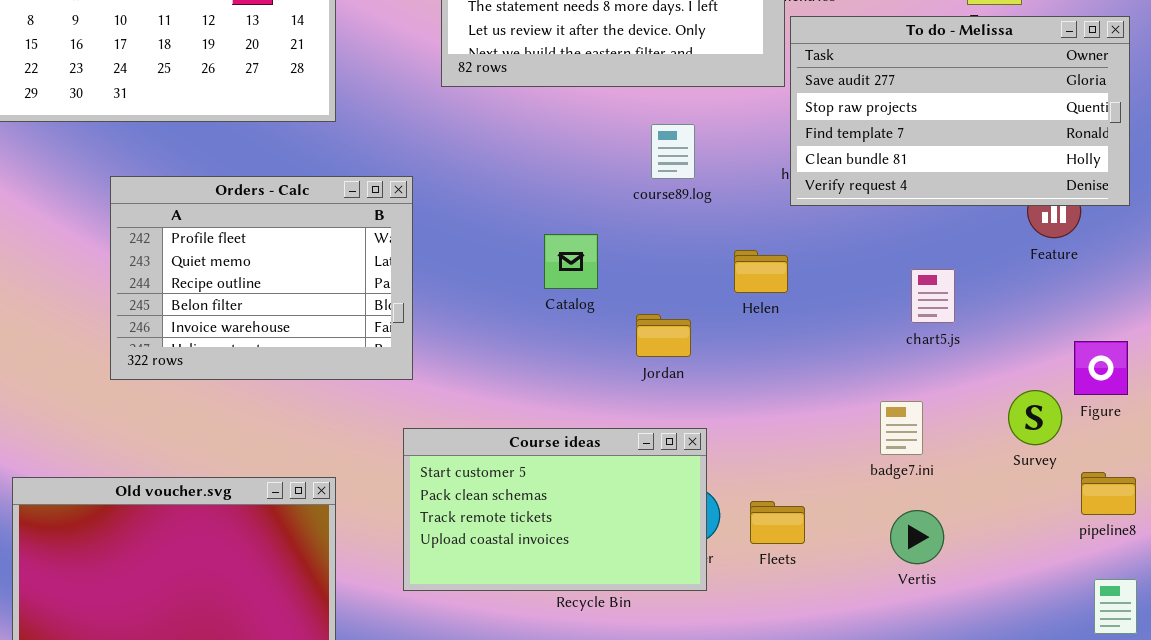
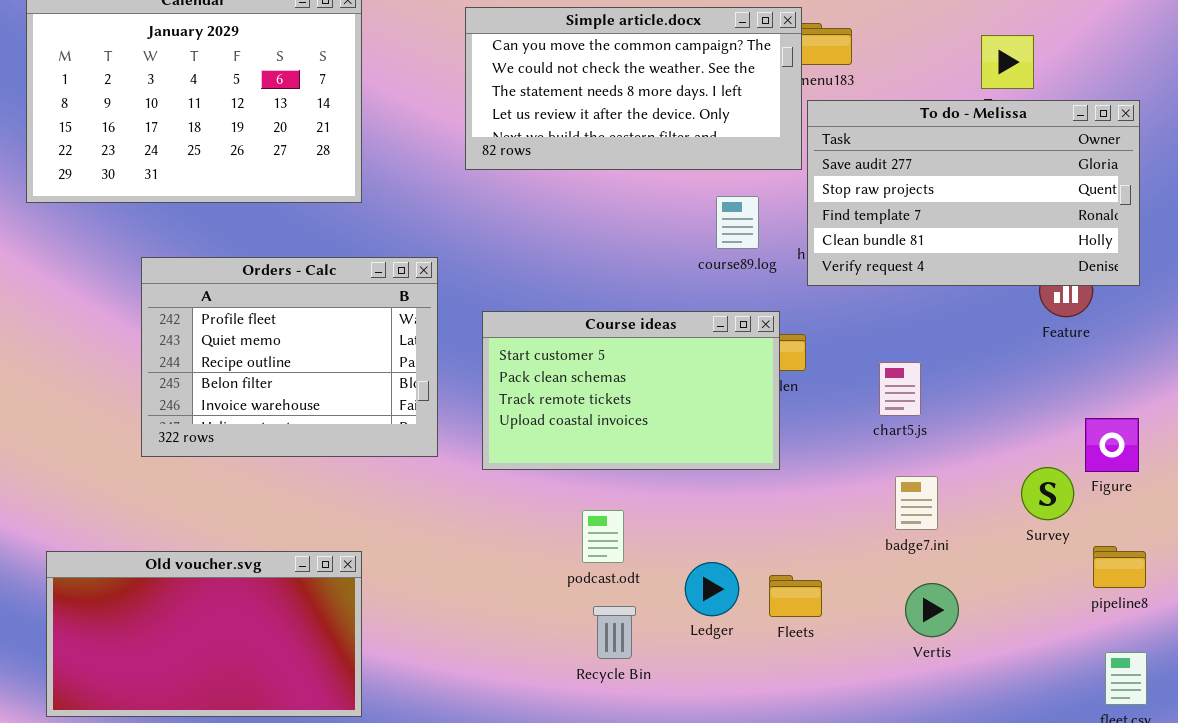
course89.log: [651,124,695,179] -> [716,196,759,249], moved
chart5.js: [911,269,955,323] -> [879,362,921,416], moved
Course ideas: [403,428,707,591] -> [482,311,780,470], moved

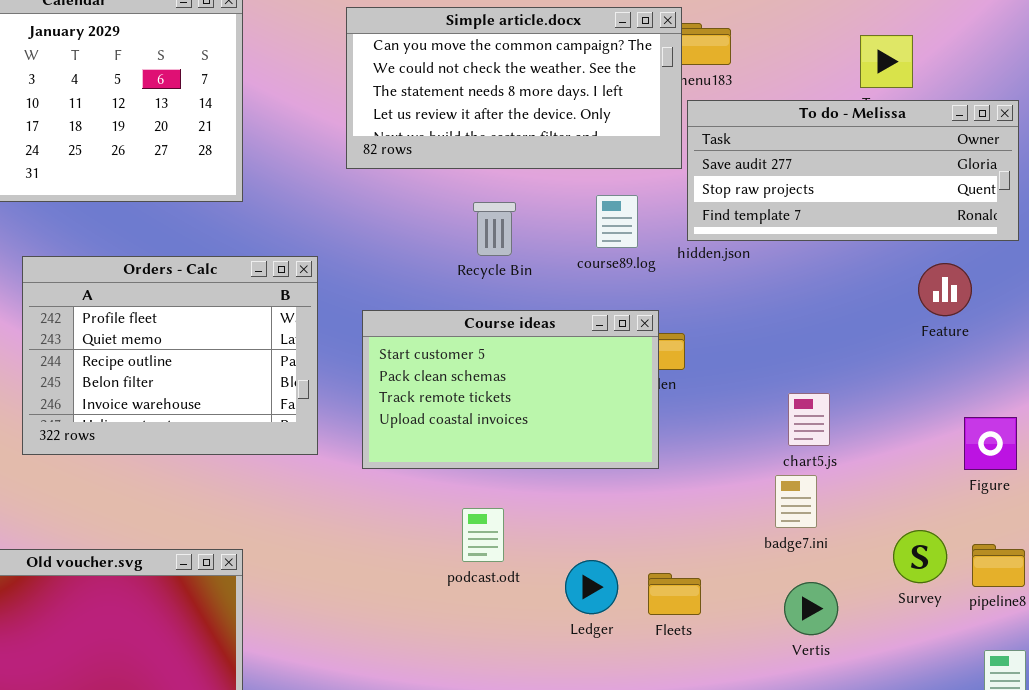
To do - Melissa: [807,100,1140,286] -> [687,100,1019,241], resized
chart5.js: [879,362,921,416] -> [788,393,830,446], moved
Survey: [1021,467,1074,520] -> [893,530,947,583], moved
Recycle Bin: [593,606,636,659] -> [473,202,516,256], moved

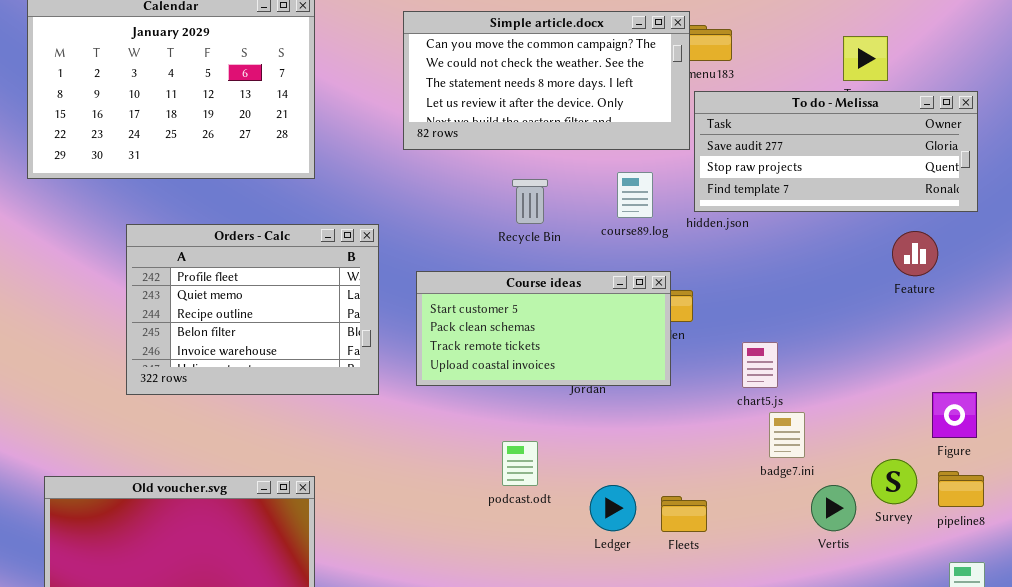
Course ideas: [362,310,659,469] -> [416,271,671,386], resized
chart5.js: [788,393,830,446] -> [742,342,778,388], moved
Figure: [964,417,1017,470] -> [932,392,977,438], moved
Vertis: [784,582,838,635] -> [811,485,856,531], moved

